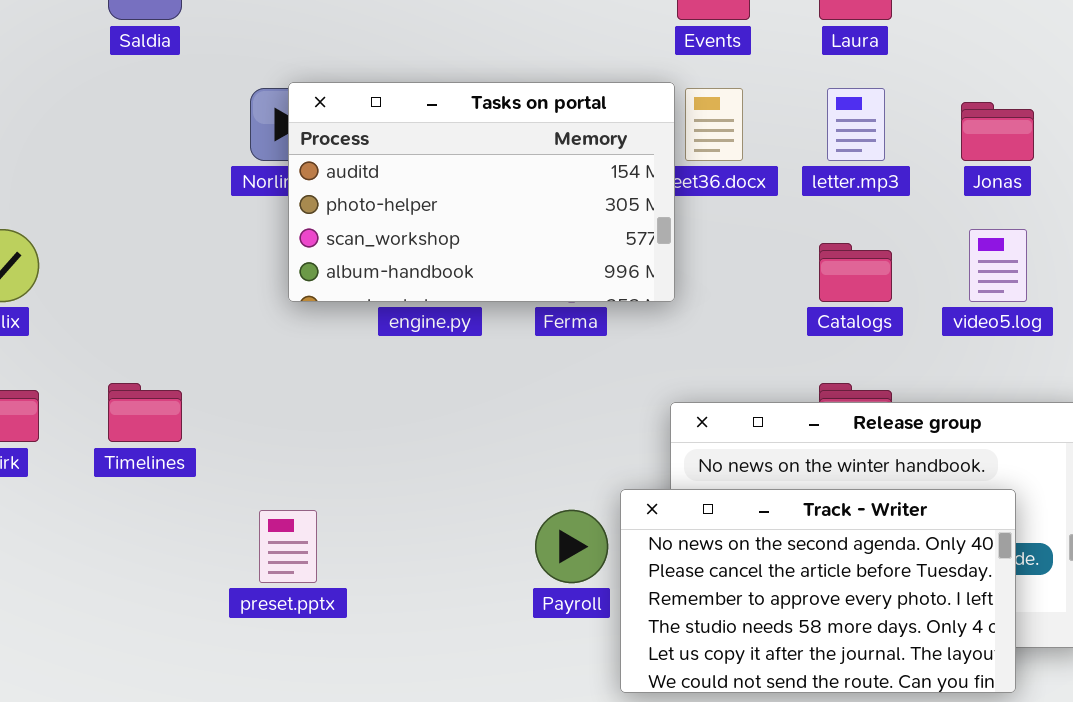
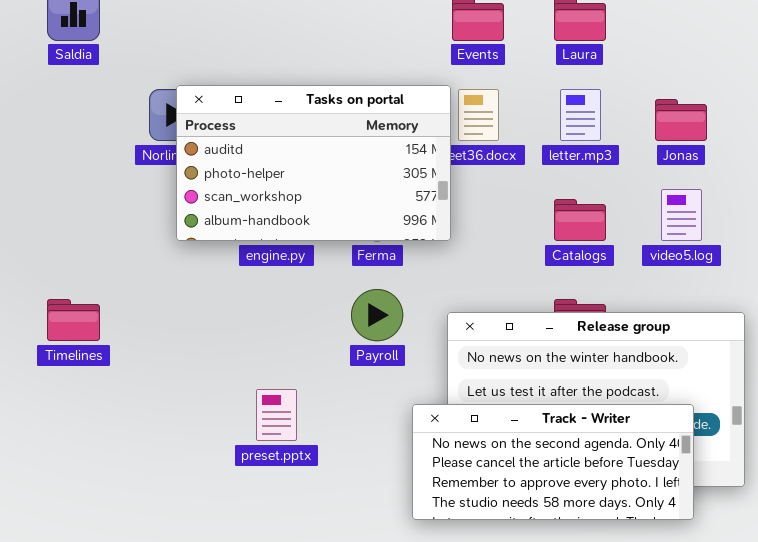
Track - Writer: [620,489,1016,693] -> [412,404,694,520], resized
preset.pptx: [259,510,317,583] -> [256,389,297,441], moved
Payroll: [535,510,608,583] -> [351,289,403,341], moved

